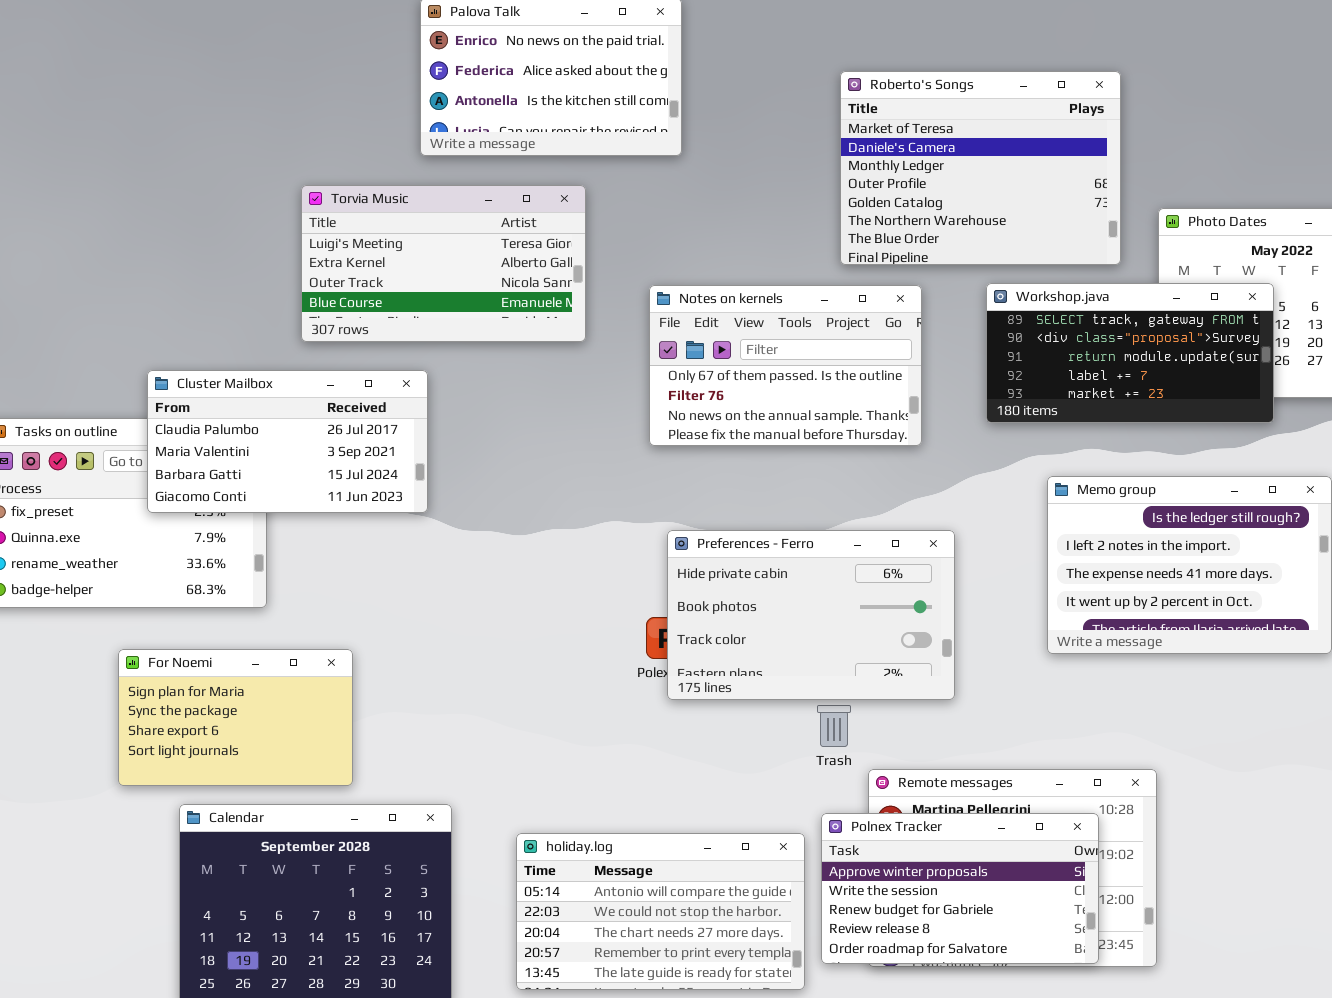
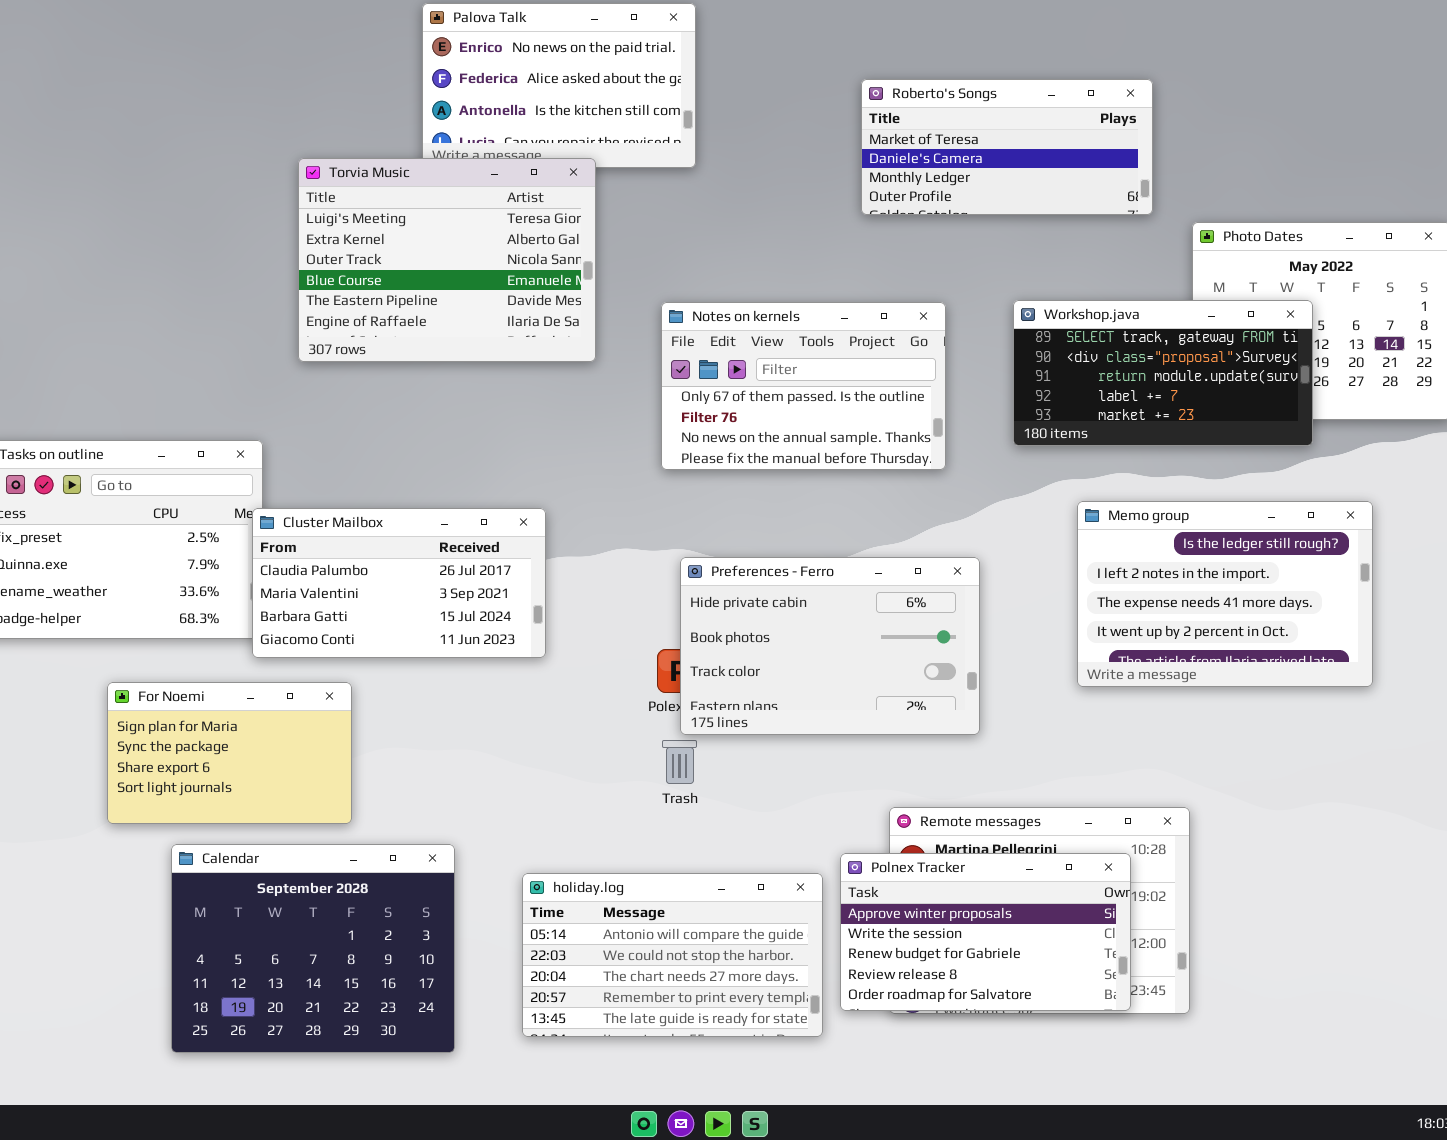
Roberto's Songs: [840,71,1121,265] -> [861,79,1153,215], resized
Torvia Music: [301,185,586,342] -> [298,158,596,362], resized
Cluster Mailbox: [147,370,428,513] -> [252,508,546,658], moved
Trash: [817,705,851,747] -> [662,740,697,784], moved

